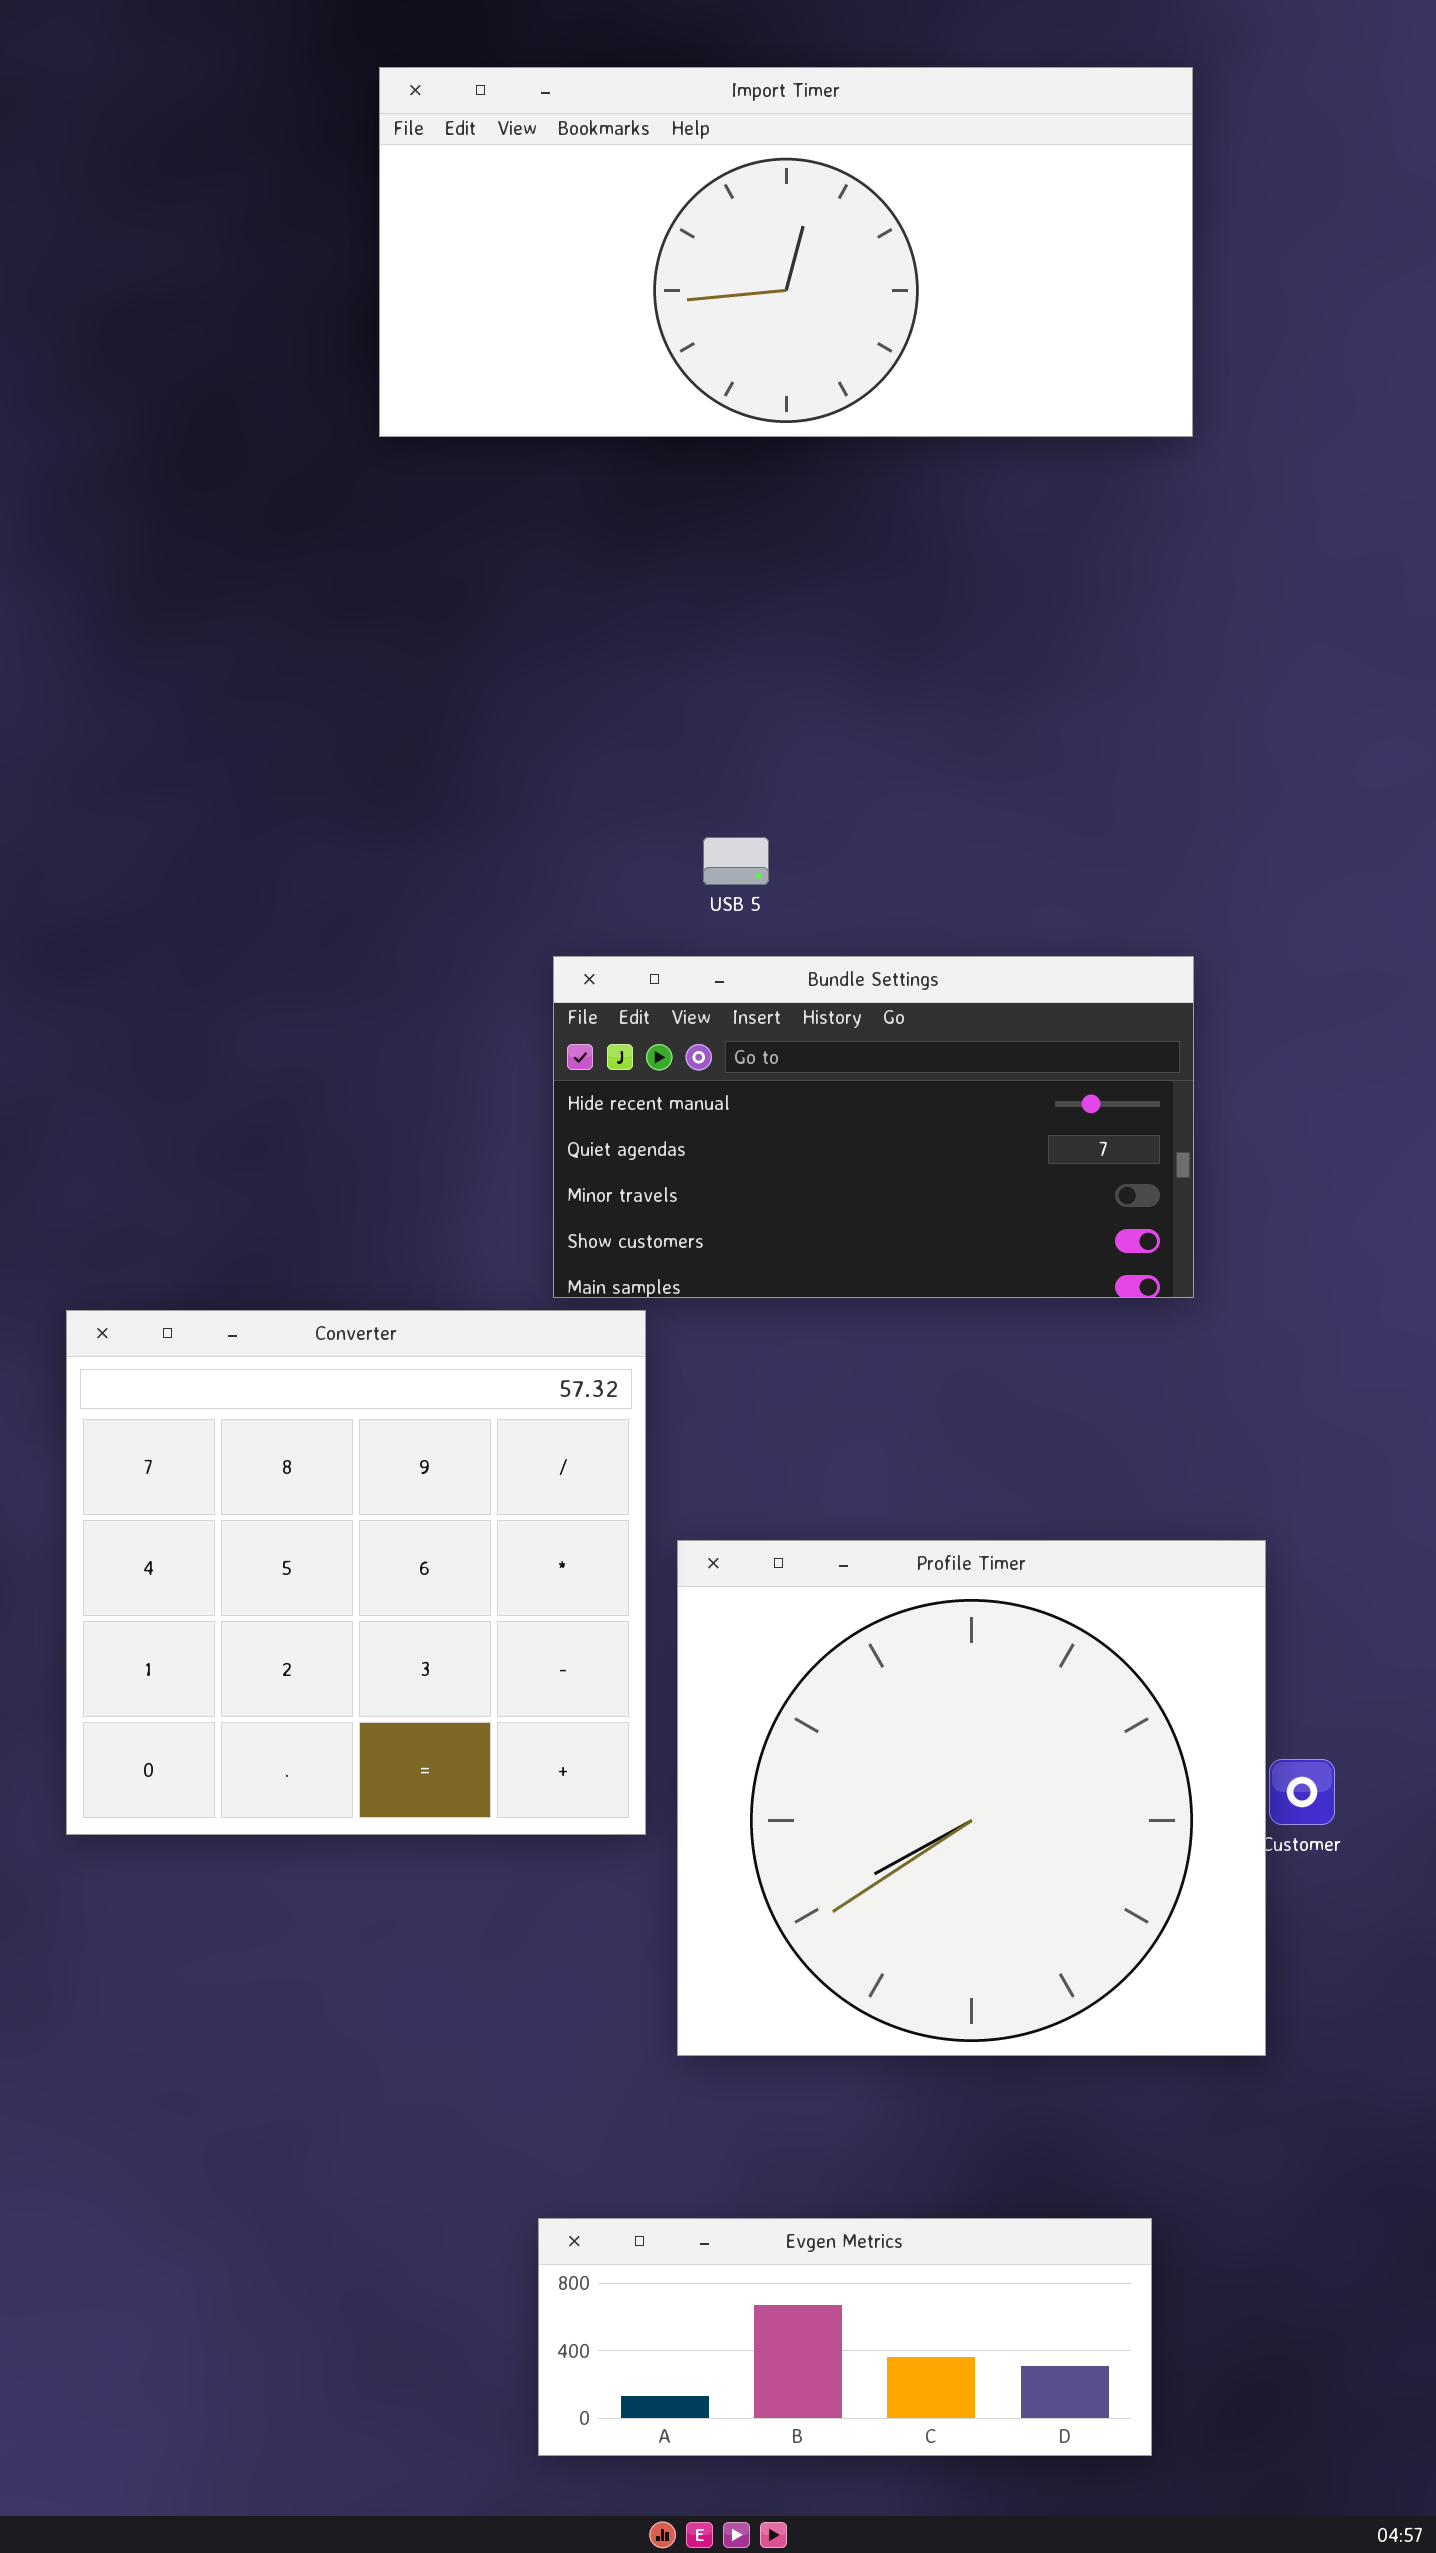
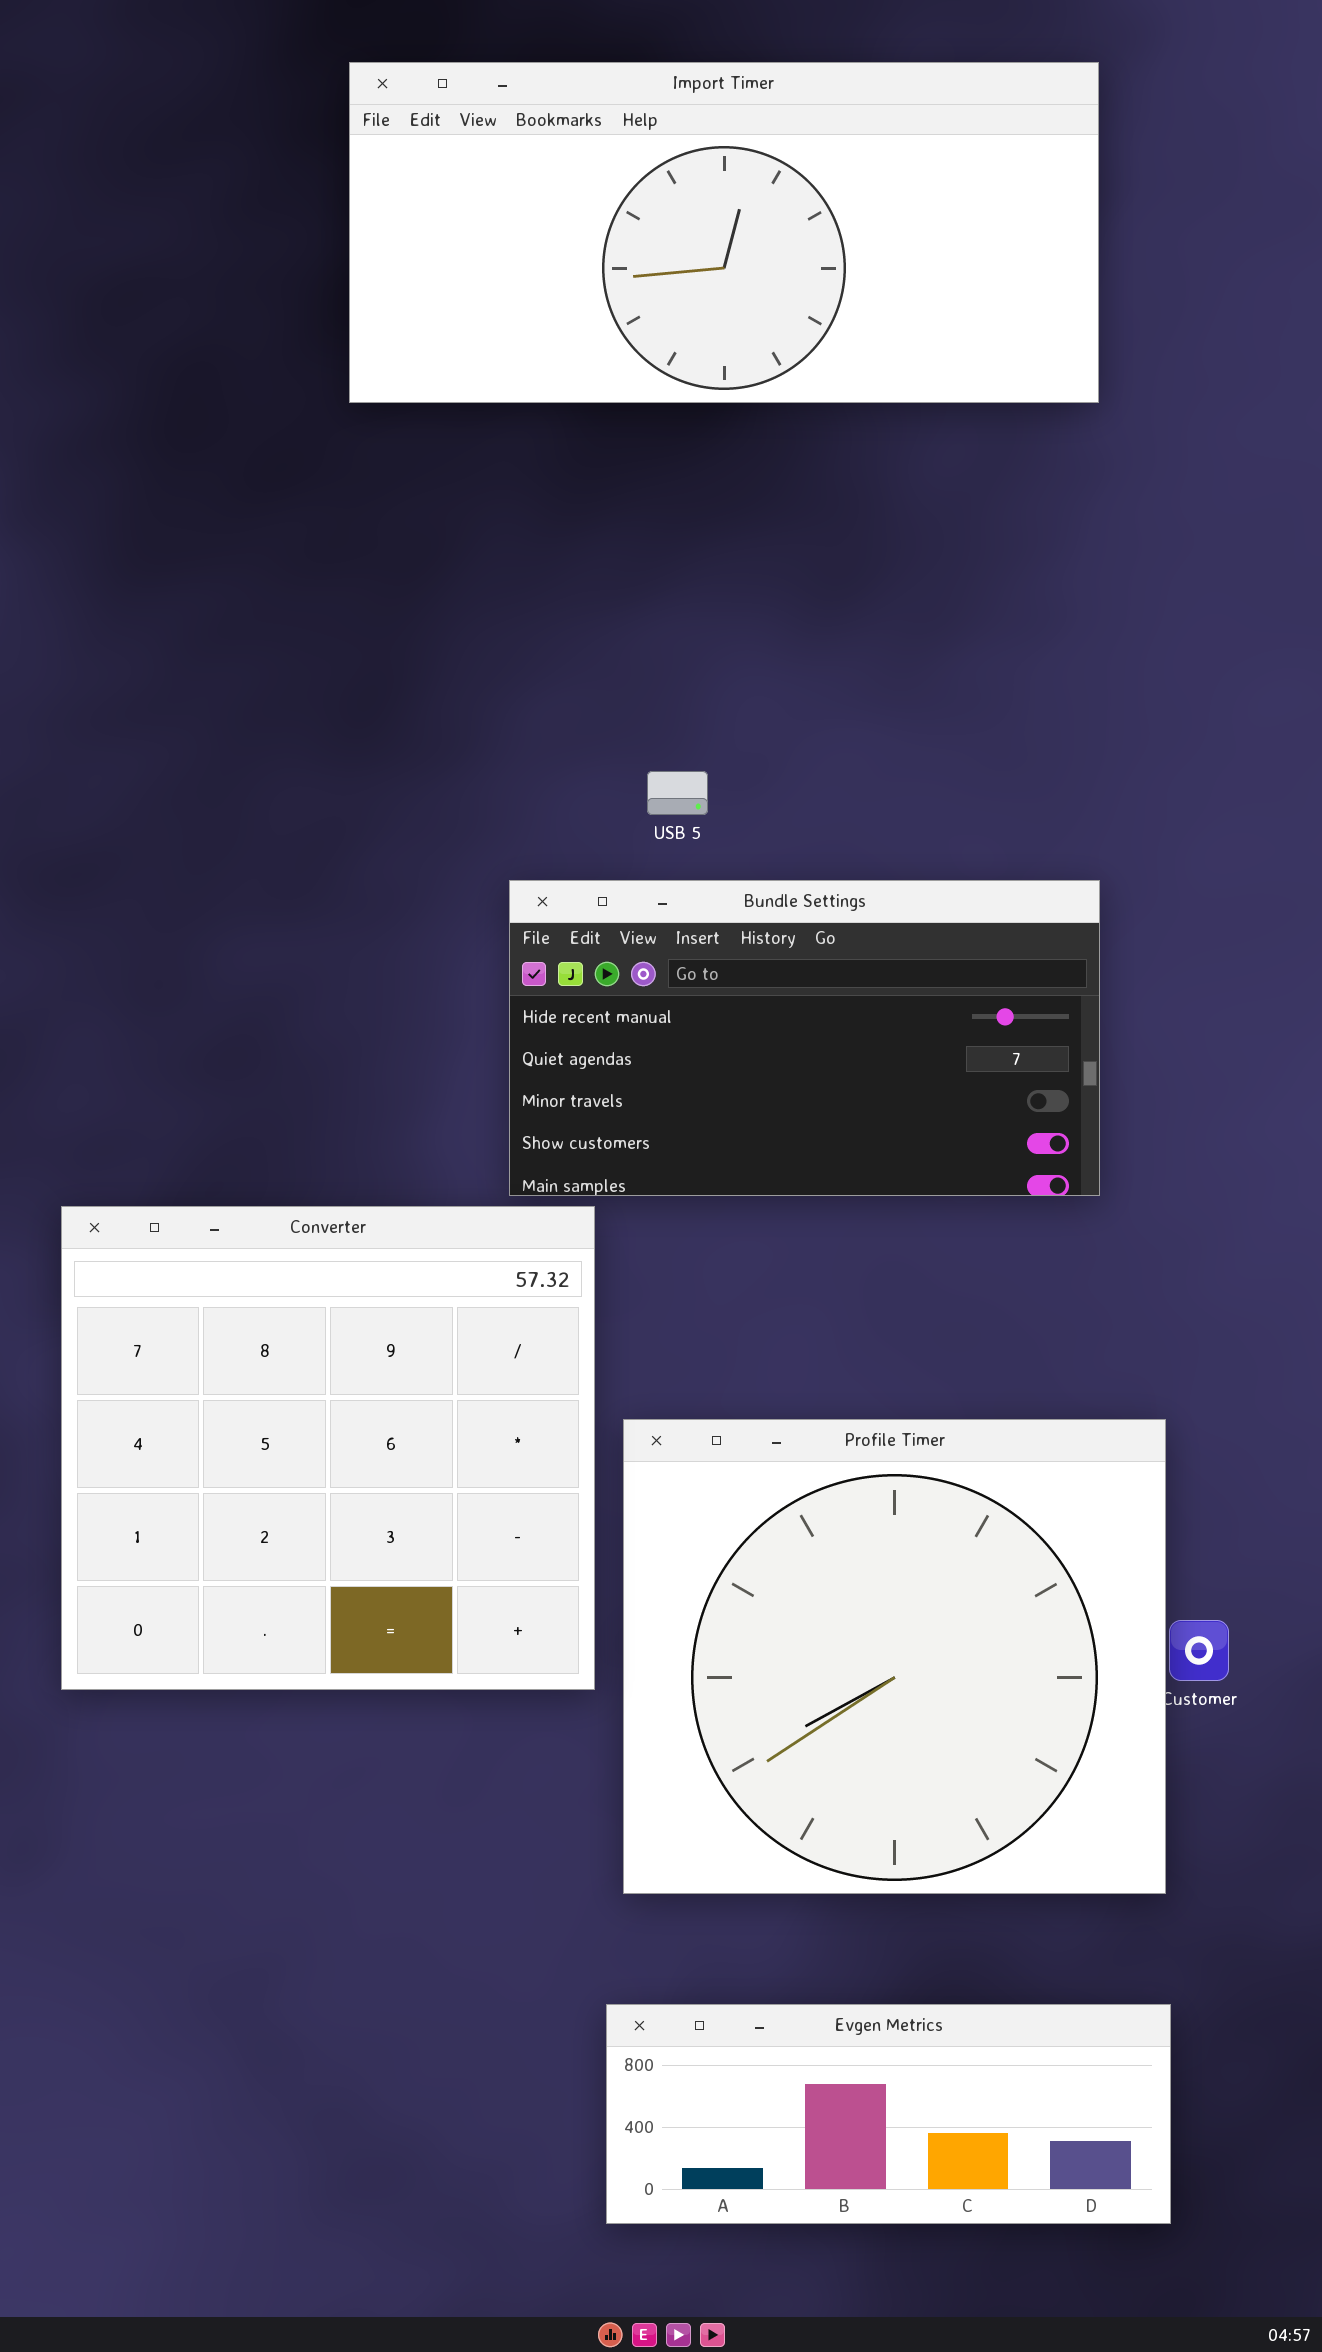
Evgen Metrics: [538,2218,1152,2456] -> [606,2004,1171,2224], moved

